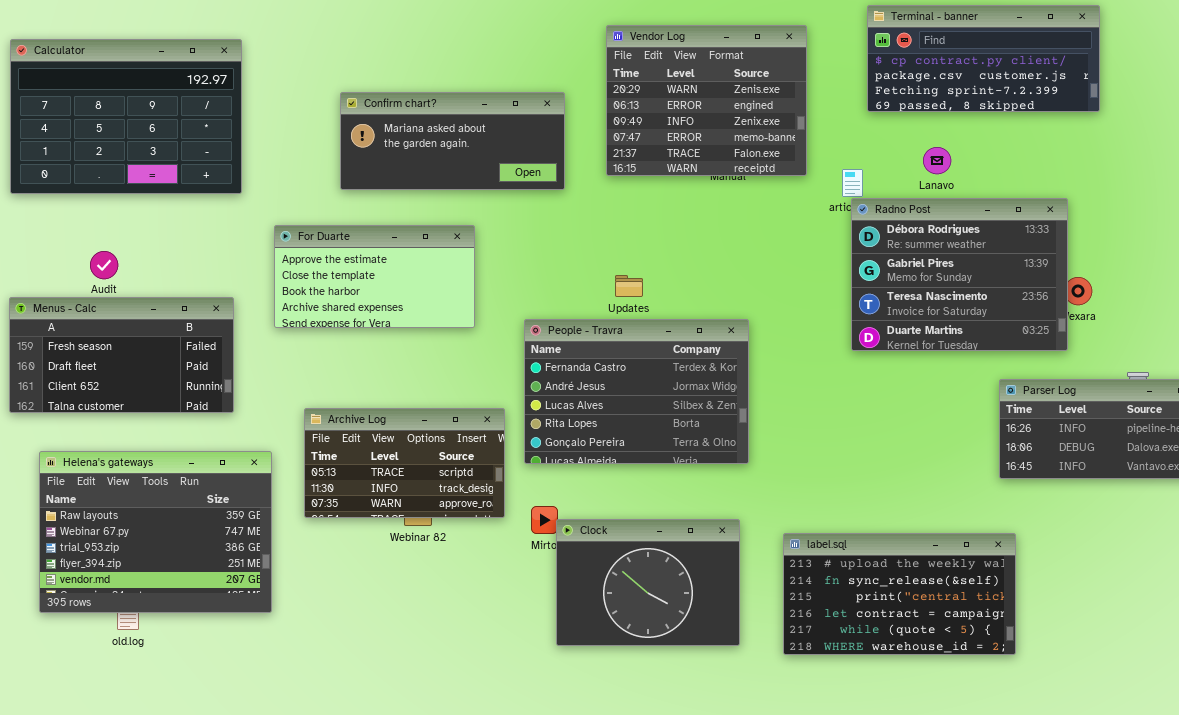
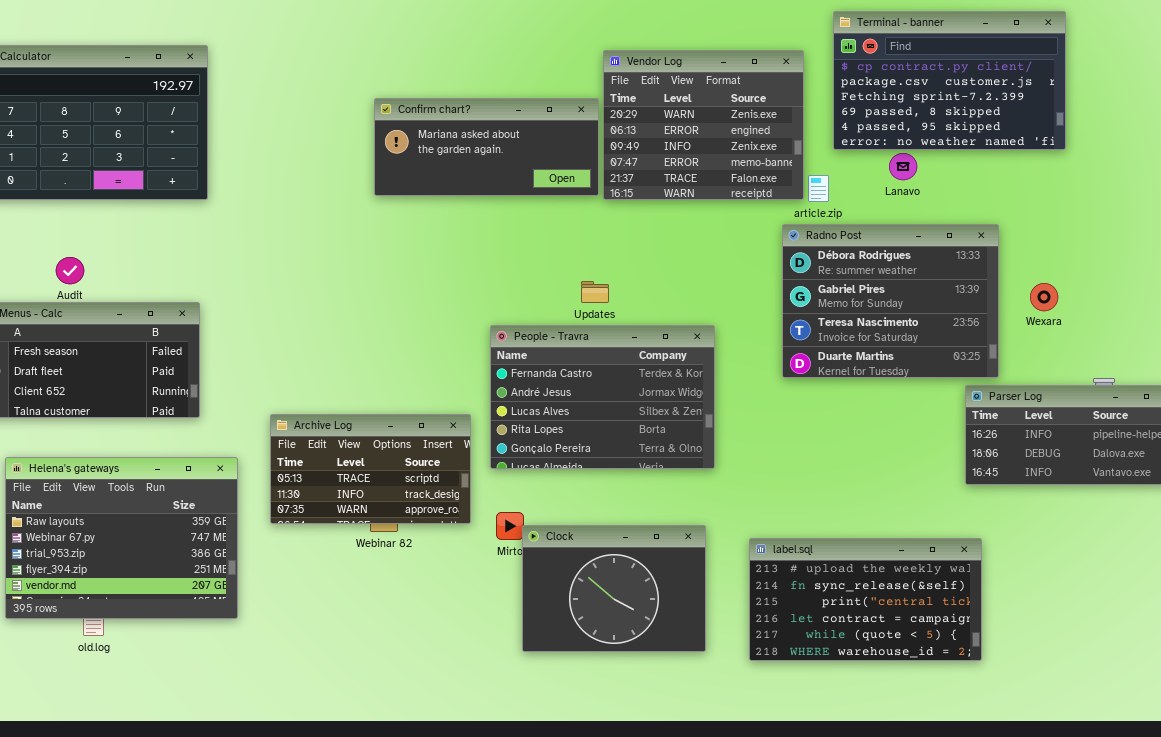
Terminal - banner: [867,5,1100,112] -> [833,11,1066,150], resized
Vendor Log: [606,25,807,176] -> [603,50,804,200], moved
Confirm chart?: [340,92,565,190] -> [374,98,599,196], moved
Radno Post: [851,198,1068,351] -> [782,224,999,378], moved
For Duarte: [274,225,475,328] -> none, closed

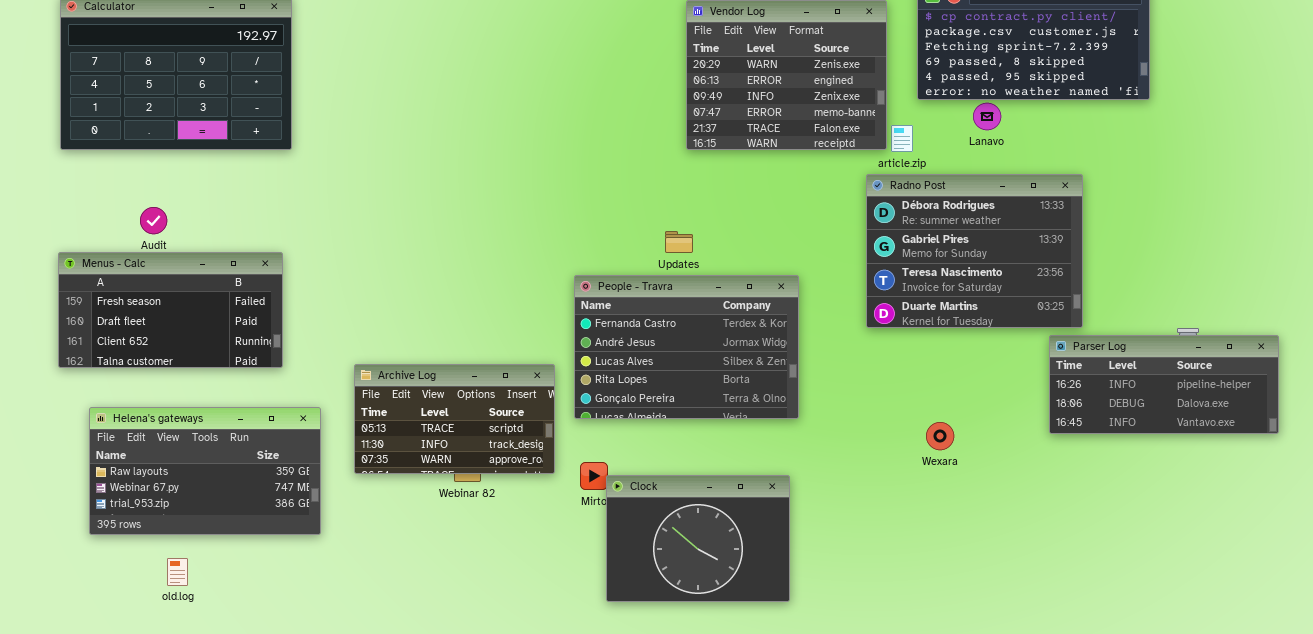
Confirm chart?: [374,98,599,196] -> none, closed
Wexara: [1030,283,1058,311] -> [926,422,954,450], moved
Helena's gateways: [5,457,238,619] -> [89,407,321,535], resized
label.sql: [749,538,982,661] -> none, closed

